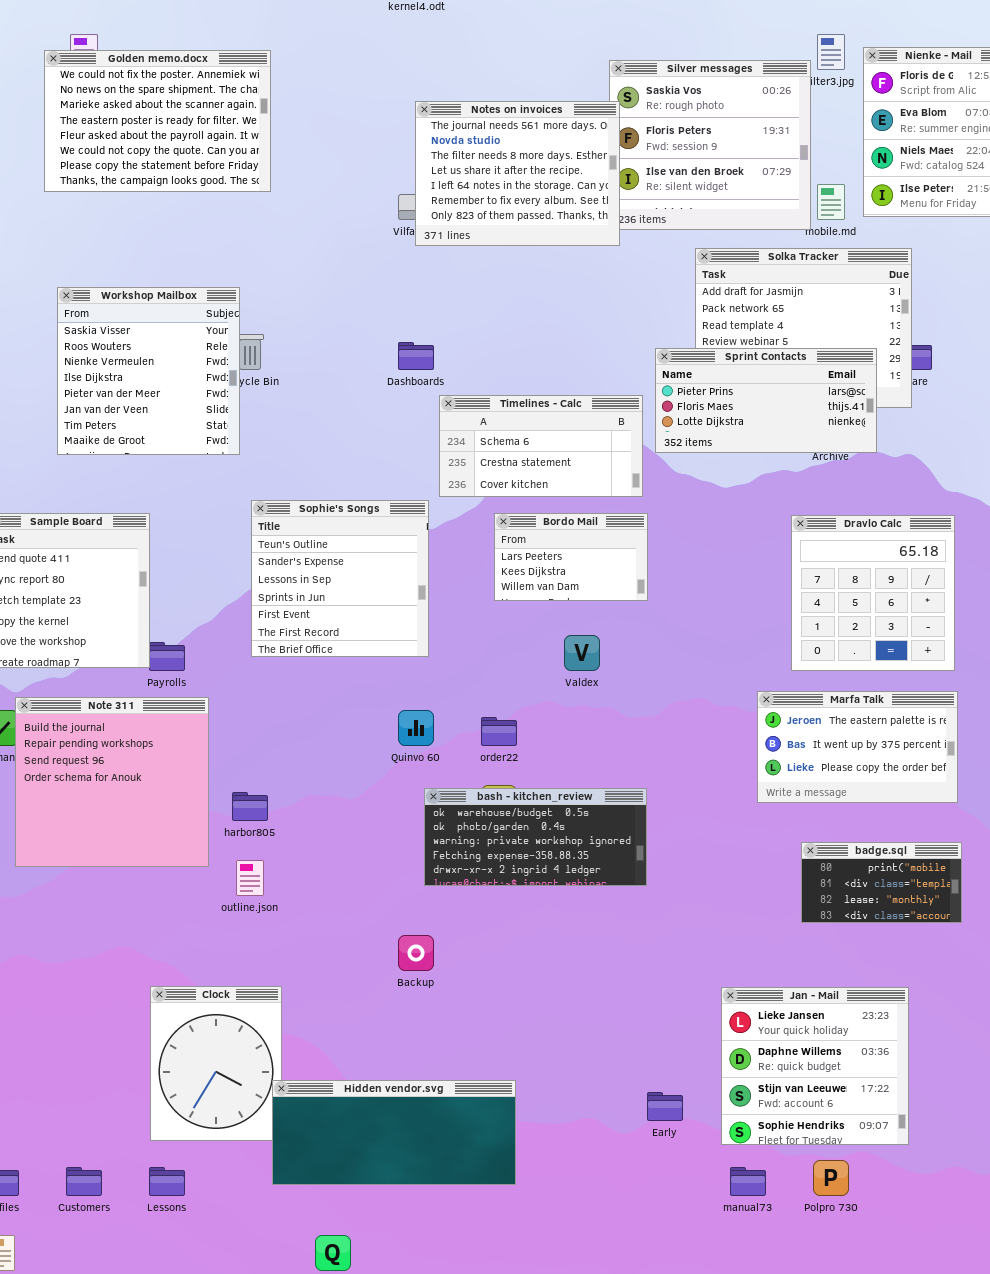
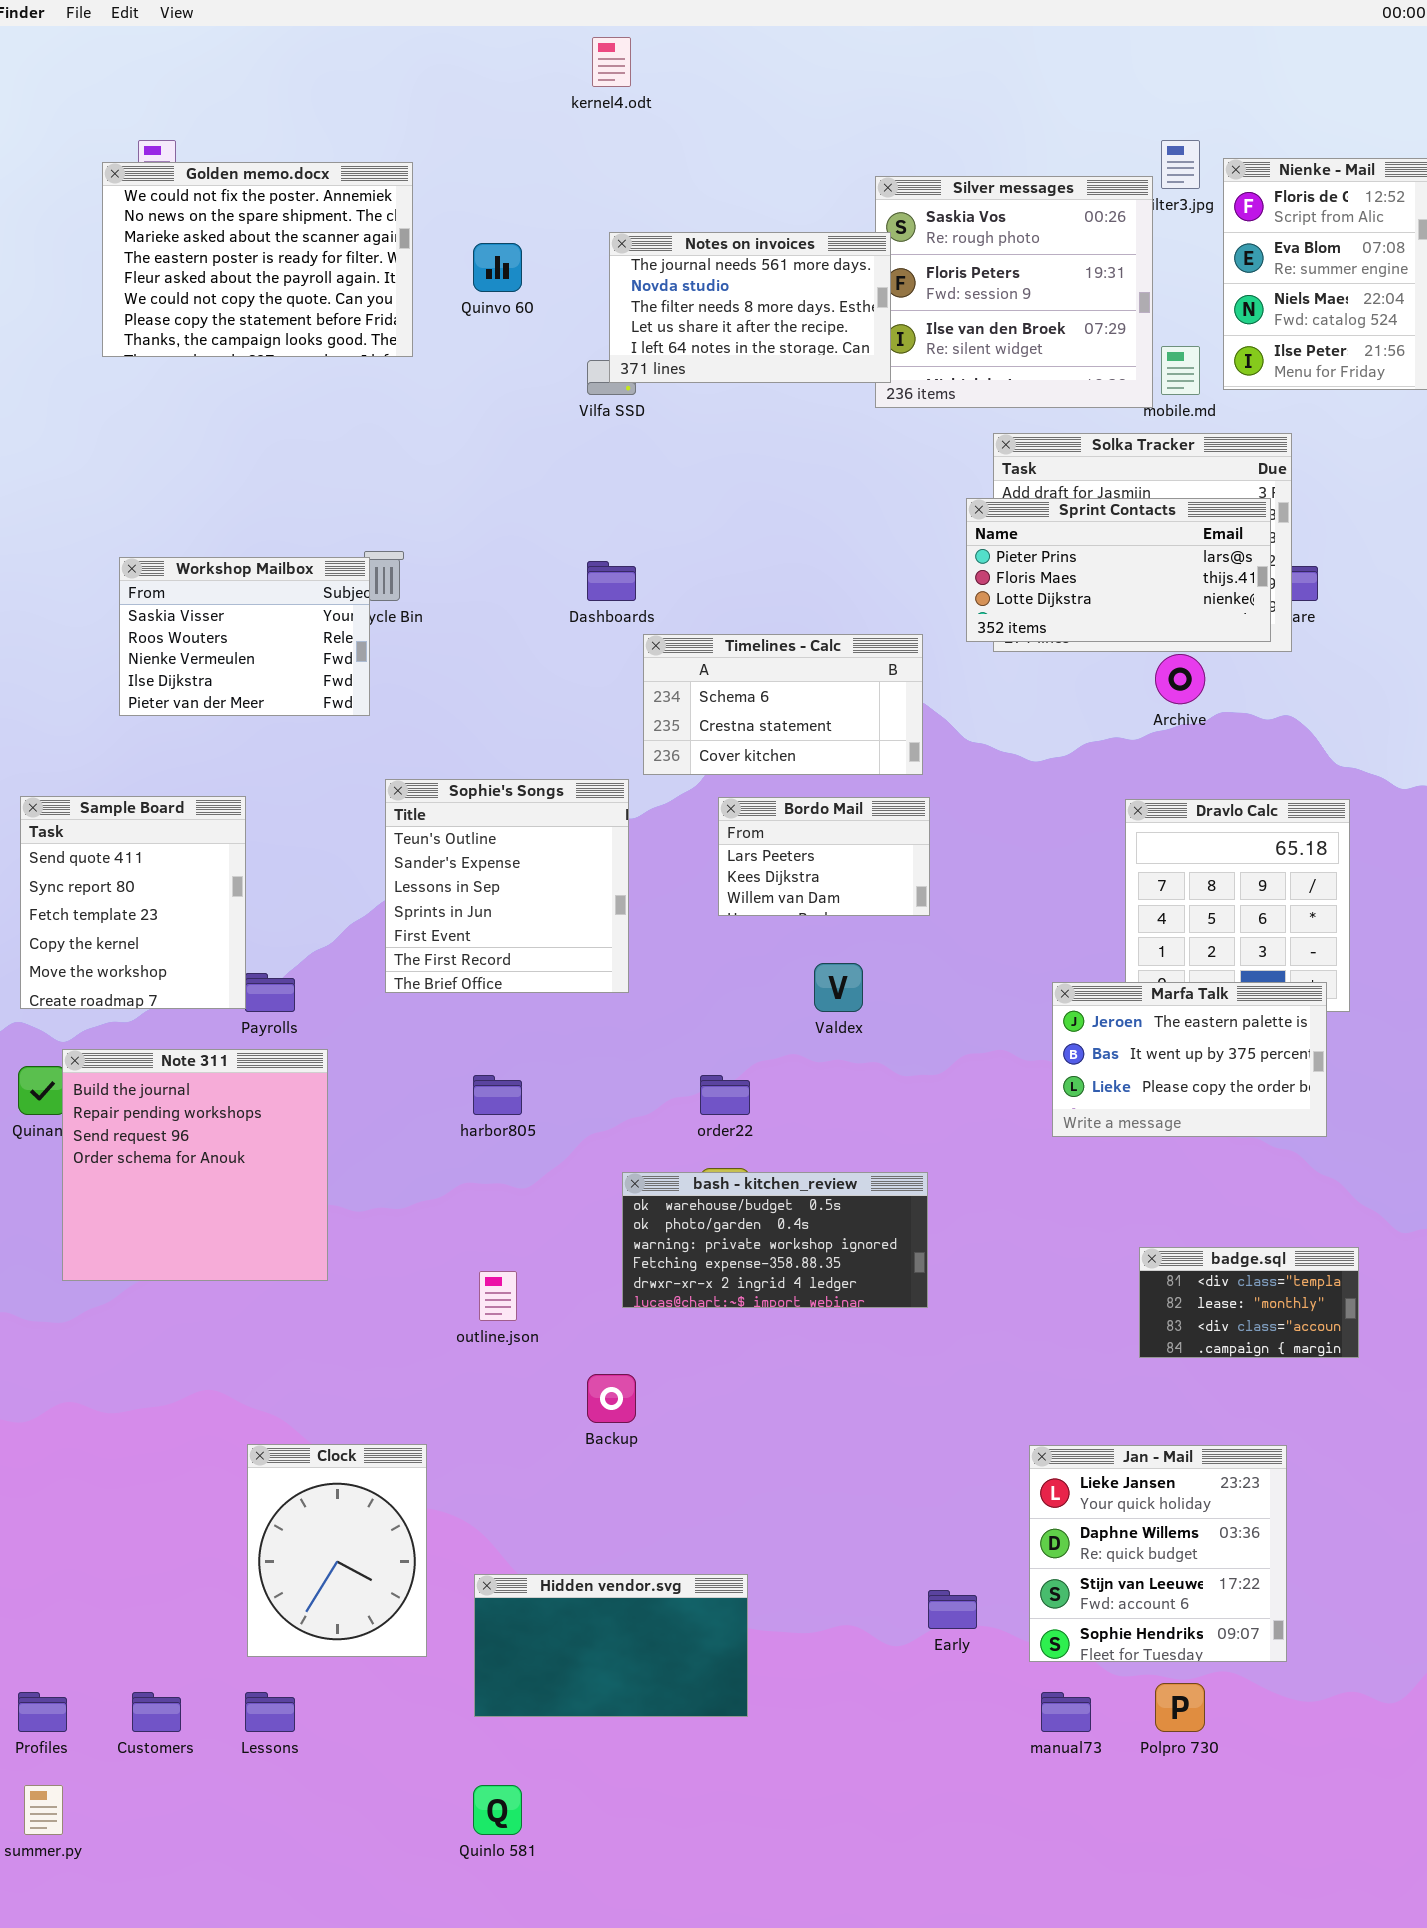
Notes on invoices: [415,101,620,246] -> [609,232,891,383], resized
Workshop Mailbox: [57,287,240,455] -> [119,557,370,716], resized
Sprint Contacts: [655,348,877,453] -> [966,498,1271,642], moved
Marfa Talk: [757,691,958,803] -> [1052,982,1327,1137], moved
Quinvo 60: [398,710,434,746] -> [473,243,522,292], moved
harbor805: [232,792,268,821] -> [473,1075,522,1115], moved
badge.sql: [801,842,962,923] -> [1139,1247,1359,1358], scrolled down 1 row
outline.json: [236,860,264,896] -> [479,1271,517,1321], moved
Hidden vendor.svg: [272,1080,516,1185] -> [474,1574,748,1717], resized

